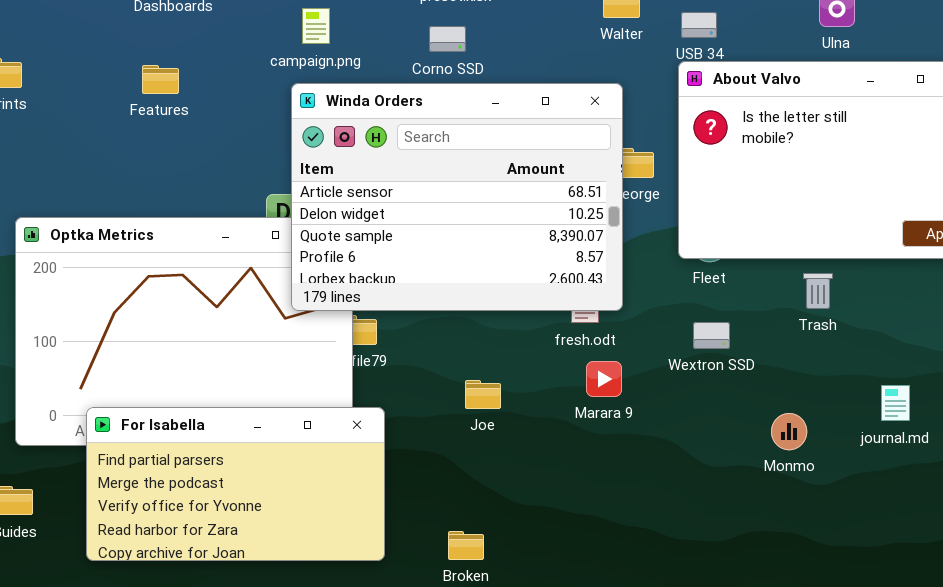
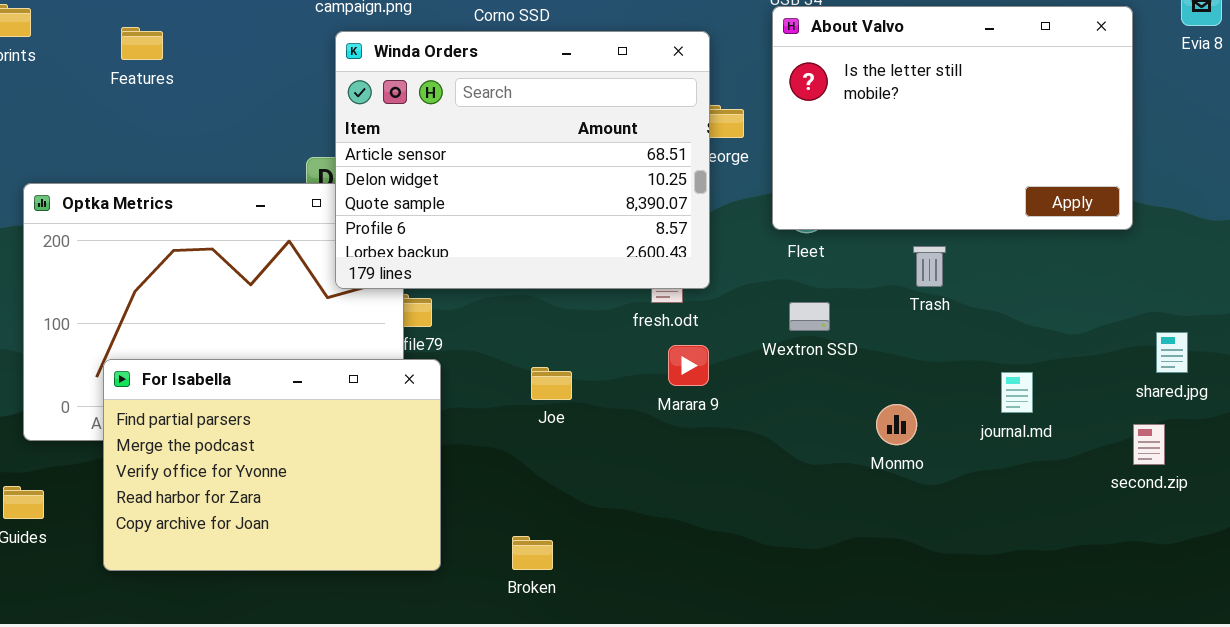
Features: [142,65,179,94] -> [121,27,163,60], moved
For Isabella: [86,407,385,561] -> [103,359,441,571], resized

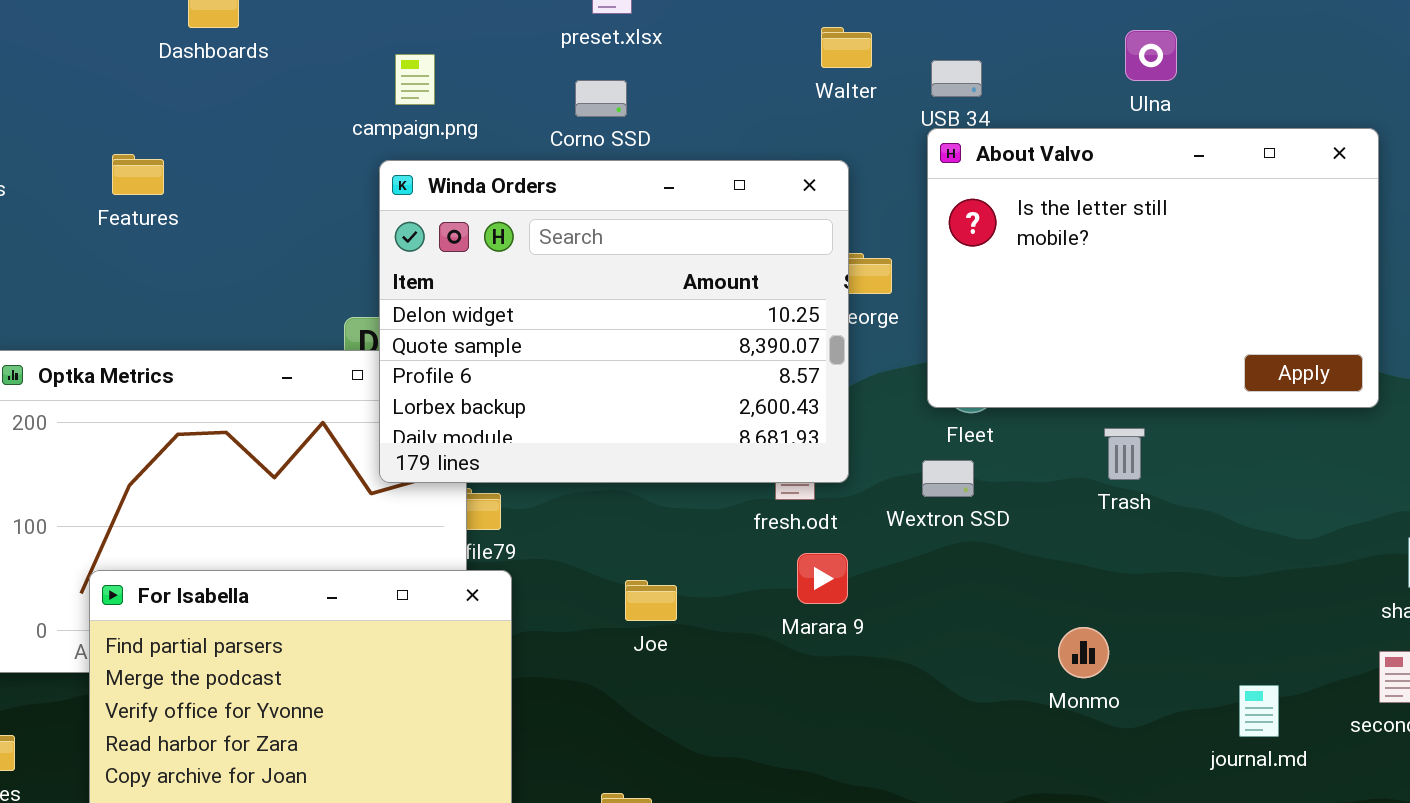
Winda Orders: [335,31,710,289] -> [379,160,849,483], scrolled down 1 row
Wextron SSD: [789,302,830,331] -> [922,460,974,497], moved
journal.md: [1001,372,1033,413] -> [1239,685,1279,737], moved

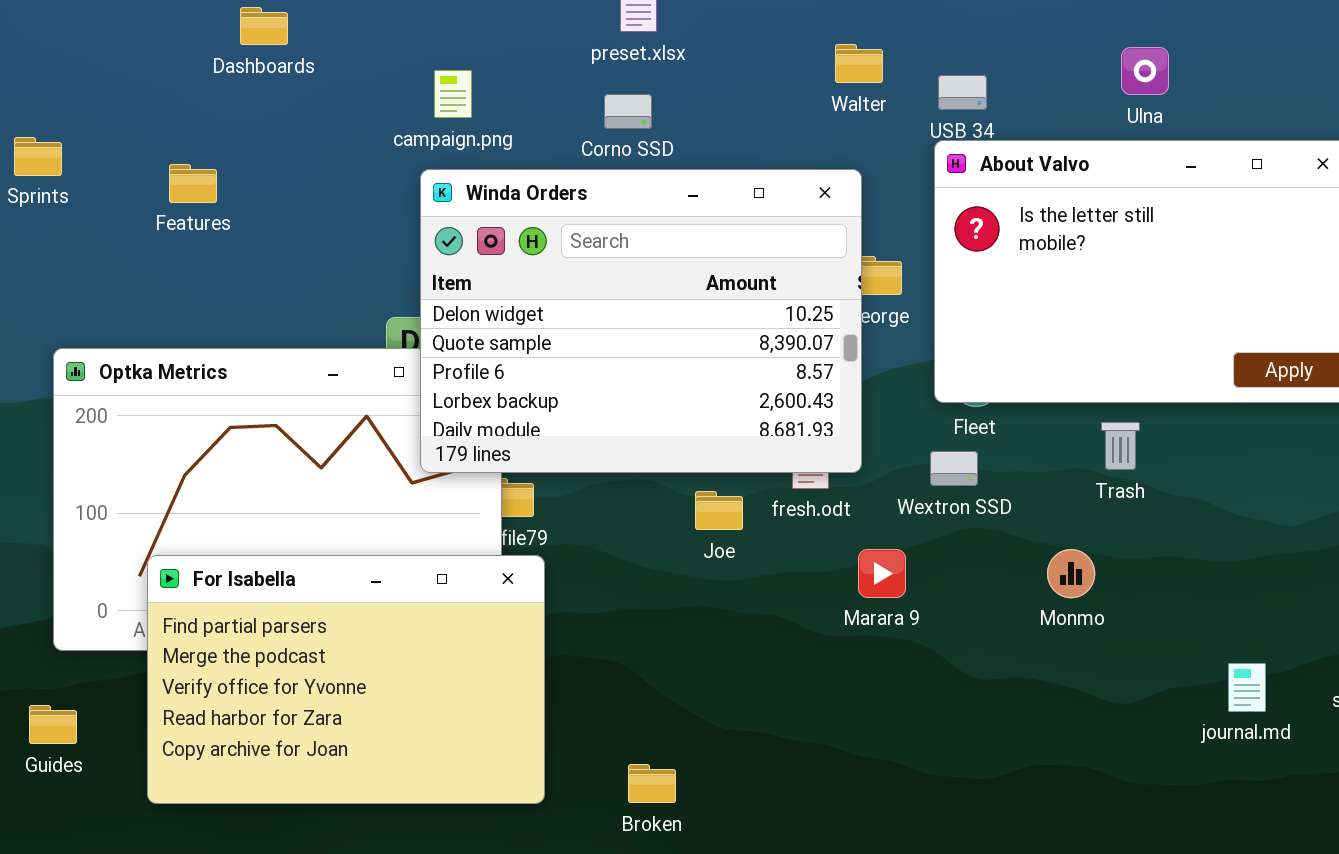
Marara 9: [797,553,848,604] -> [858,549,906,598], moved
Joe: [625,580,677,621] -> [695,491,743,530], moved
Monmo: [1058,627,1109,678] -> [1047,549,1095,598], moved

